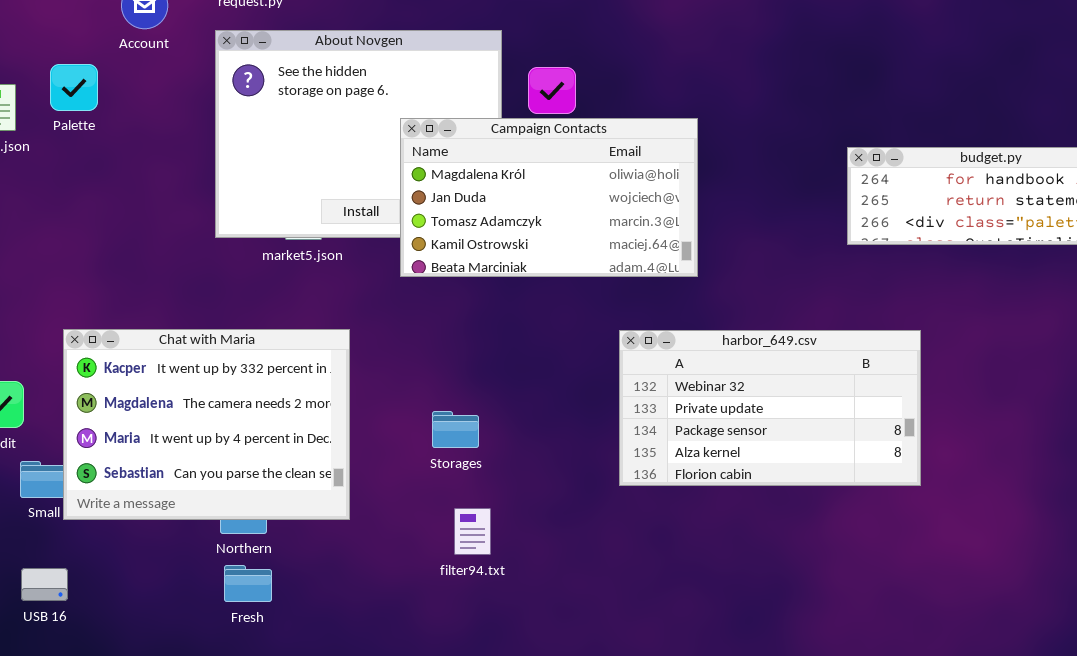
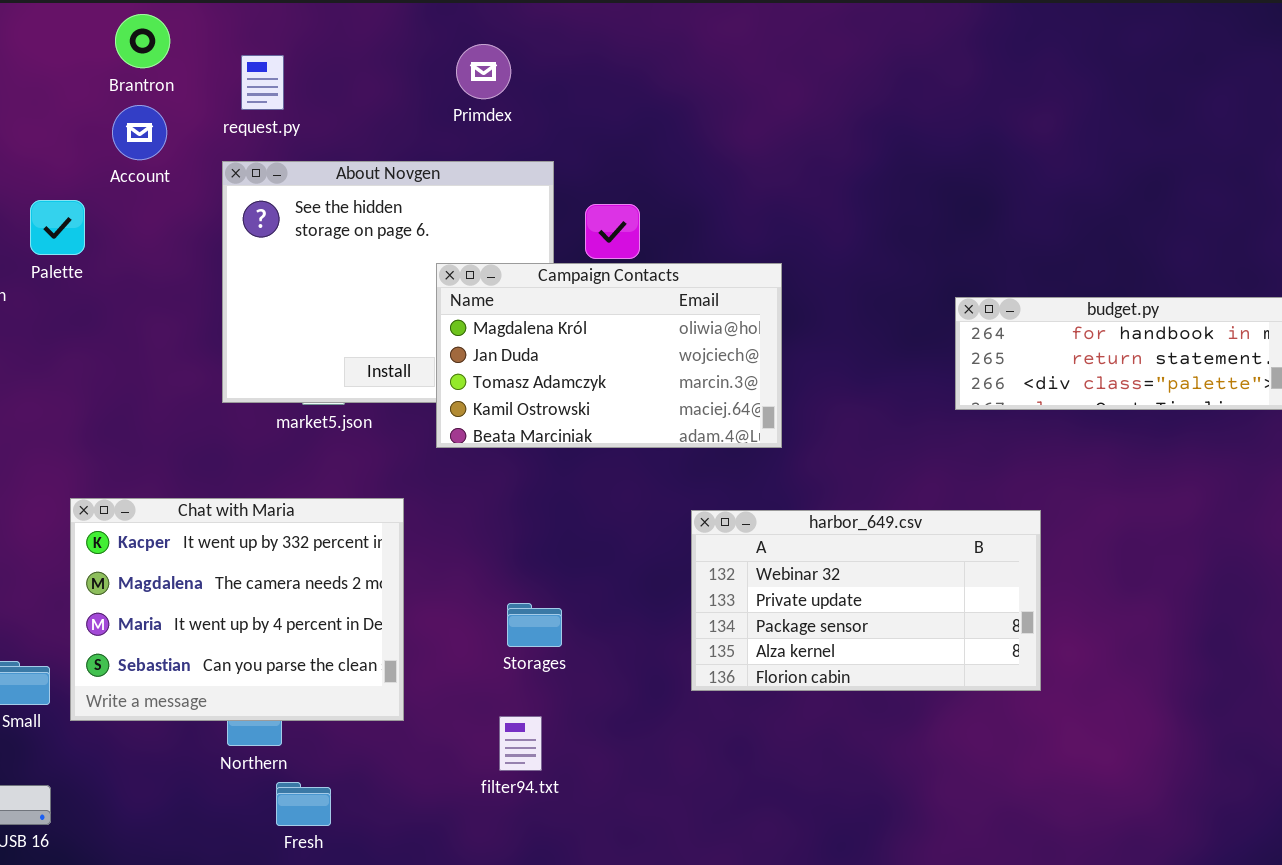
Chat with Maria: [63,329,350,520] -> [70,498,404,721], moved
Storages: [432,411,479,448] -> [507,603,562,647], moved
Fresh: [224,565,272,602] -> [276,782,331,826], moved

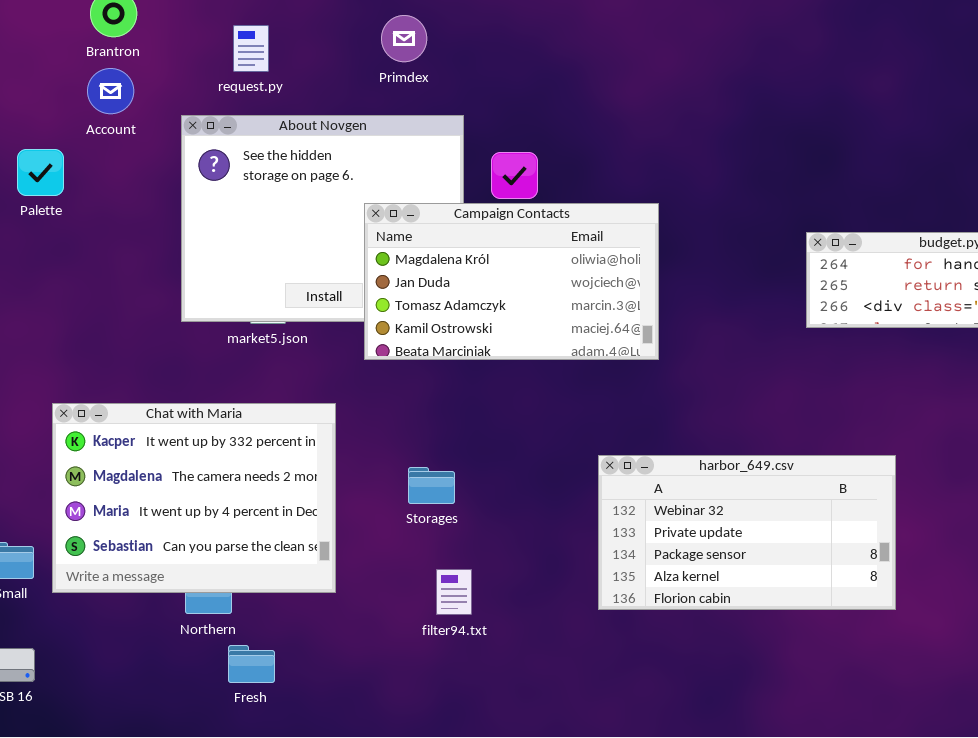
request.py: [241,55,284,110] -> [233,25,269,72], moved
harbor_649.csv: [691,510,1041,691] -> [598,455,896,610], moved
Storages: [507,603,562,647] -> [408,467,455,504], moved
filter94.txt: [499,716,542,771] -> [436,569,472,615], moved

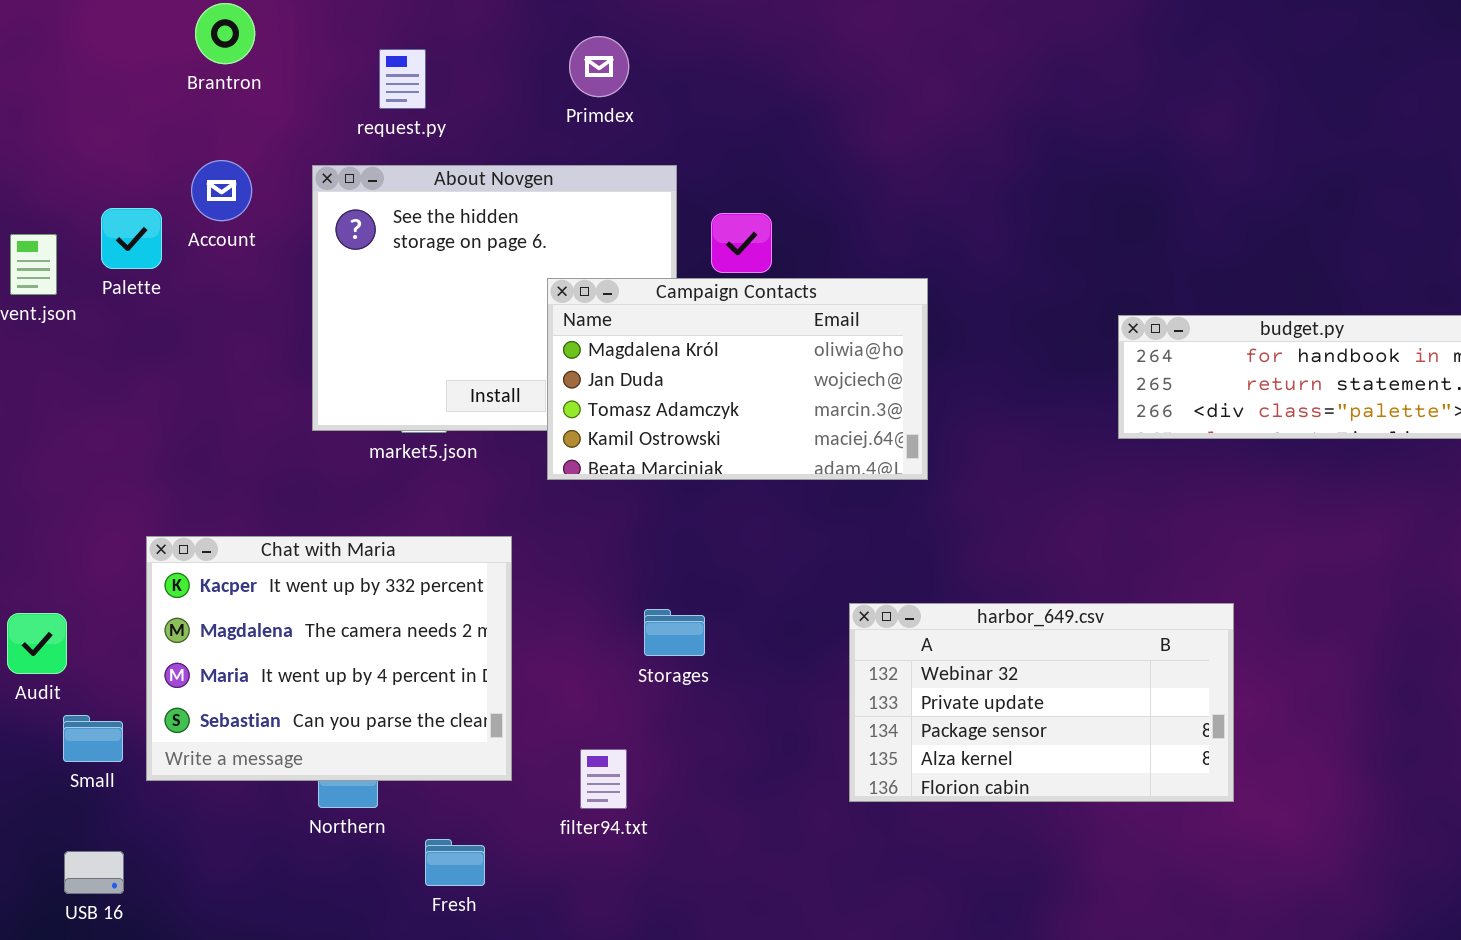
Account: [87,68,134,114] -> [191,160,252,221], moved
Storages: [408,467,455,504] -> [644,609,705,656], moved
filter94.txt: [436,569,472,615] -> [580,749,627,809], moved
Fresh: [228,645,275,683] -> [425,839,485,886], moved

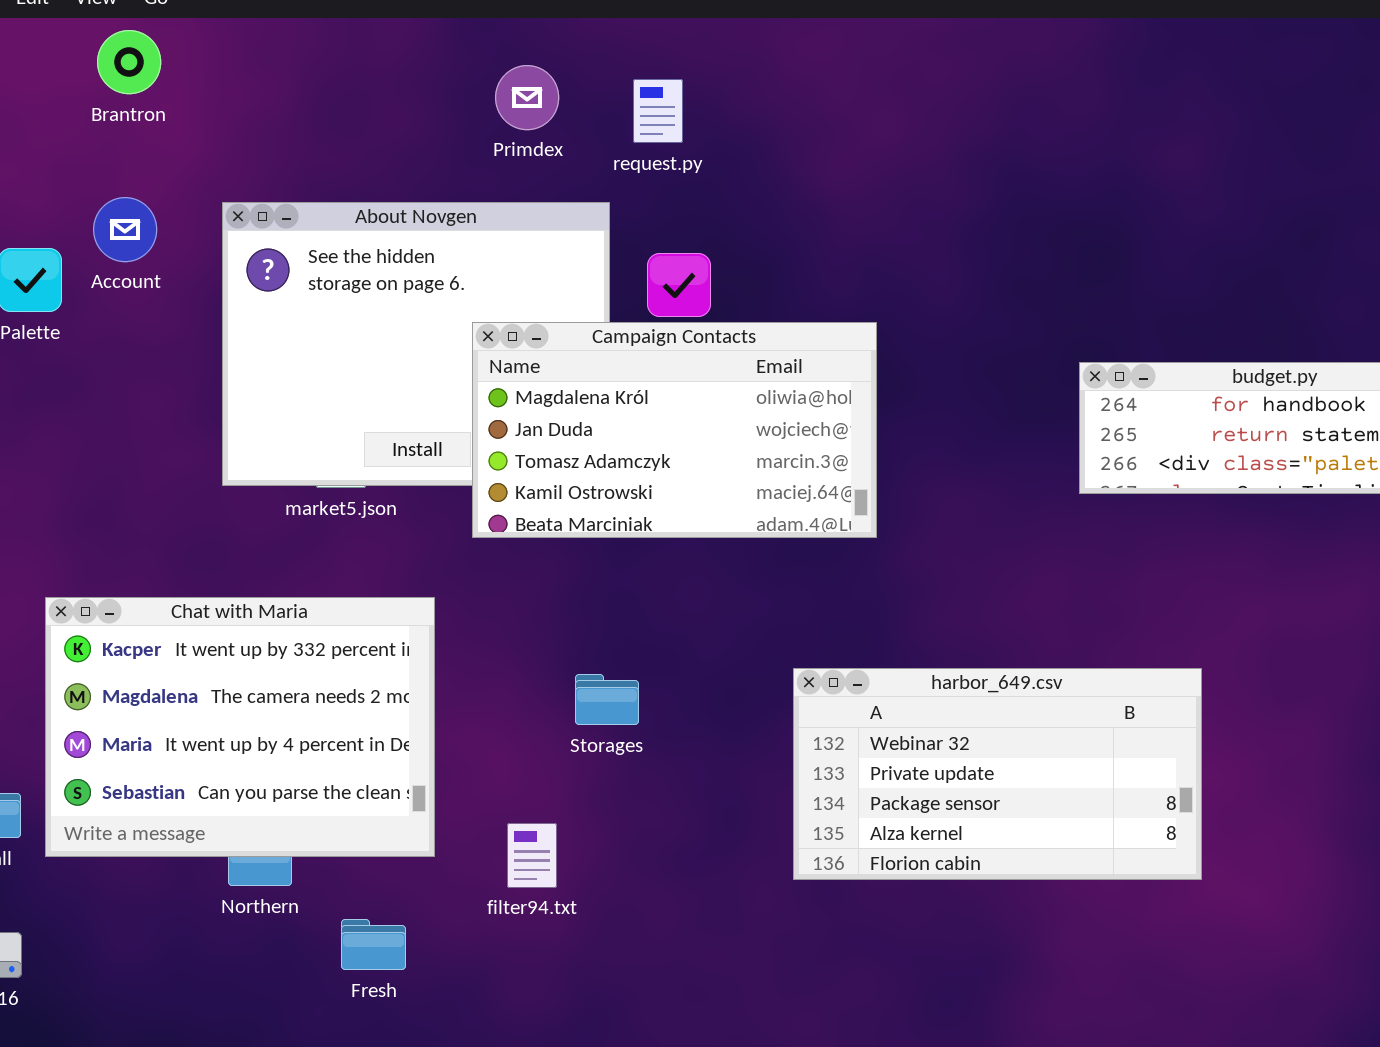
request.py: [379,49,426,109] -> [633,79,683,143], moved

